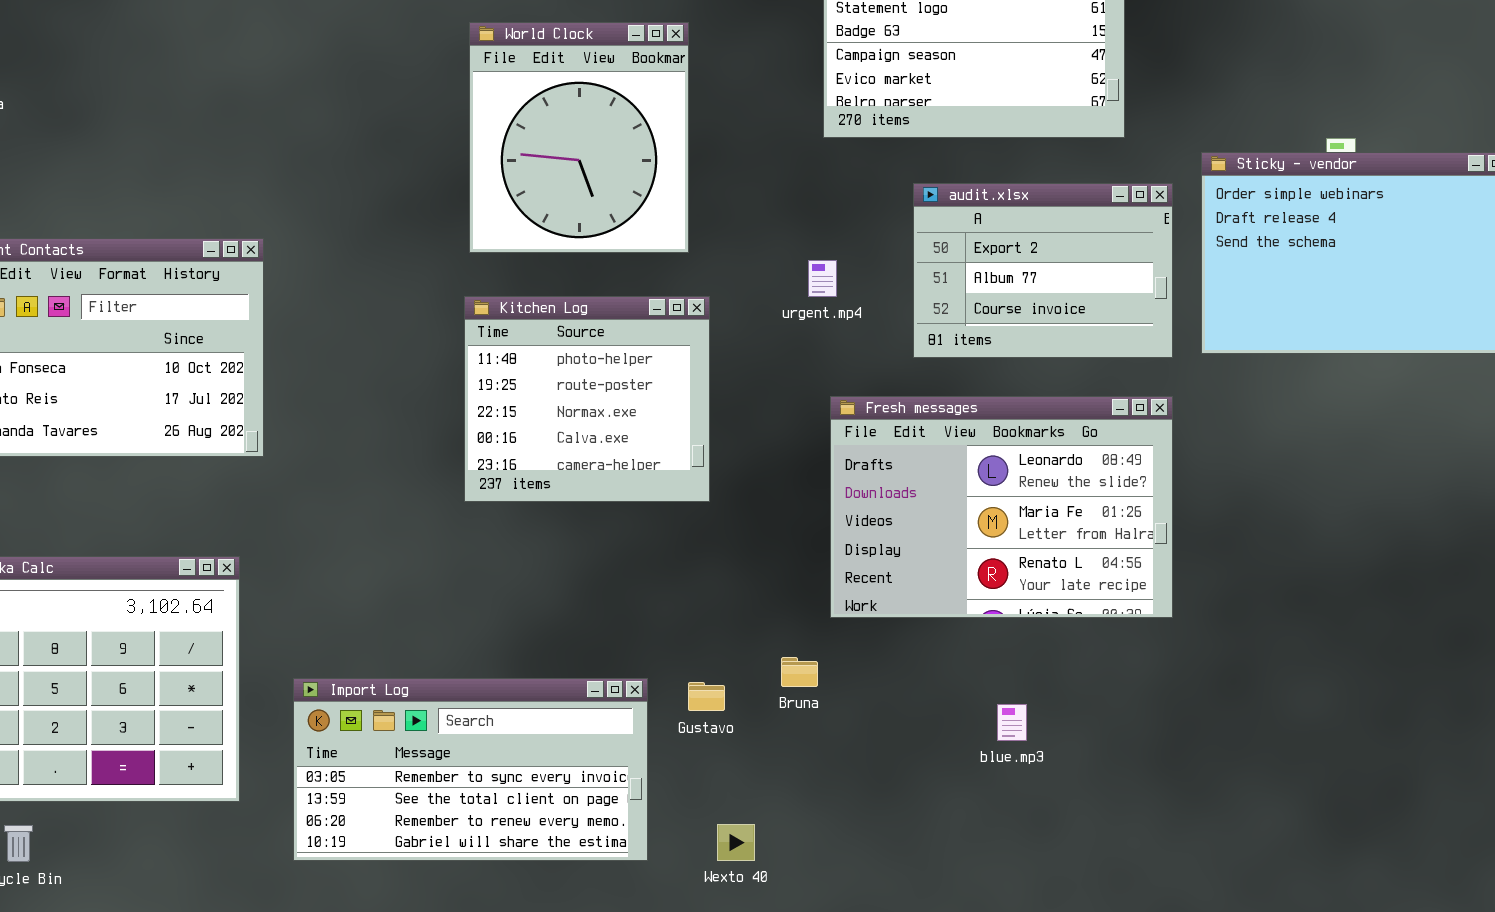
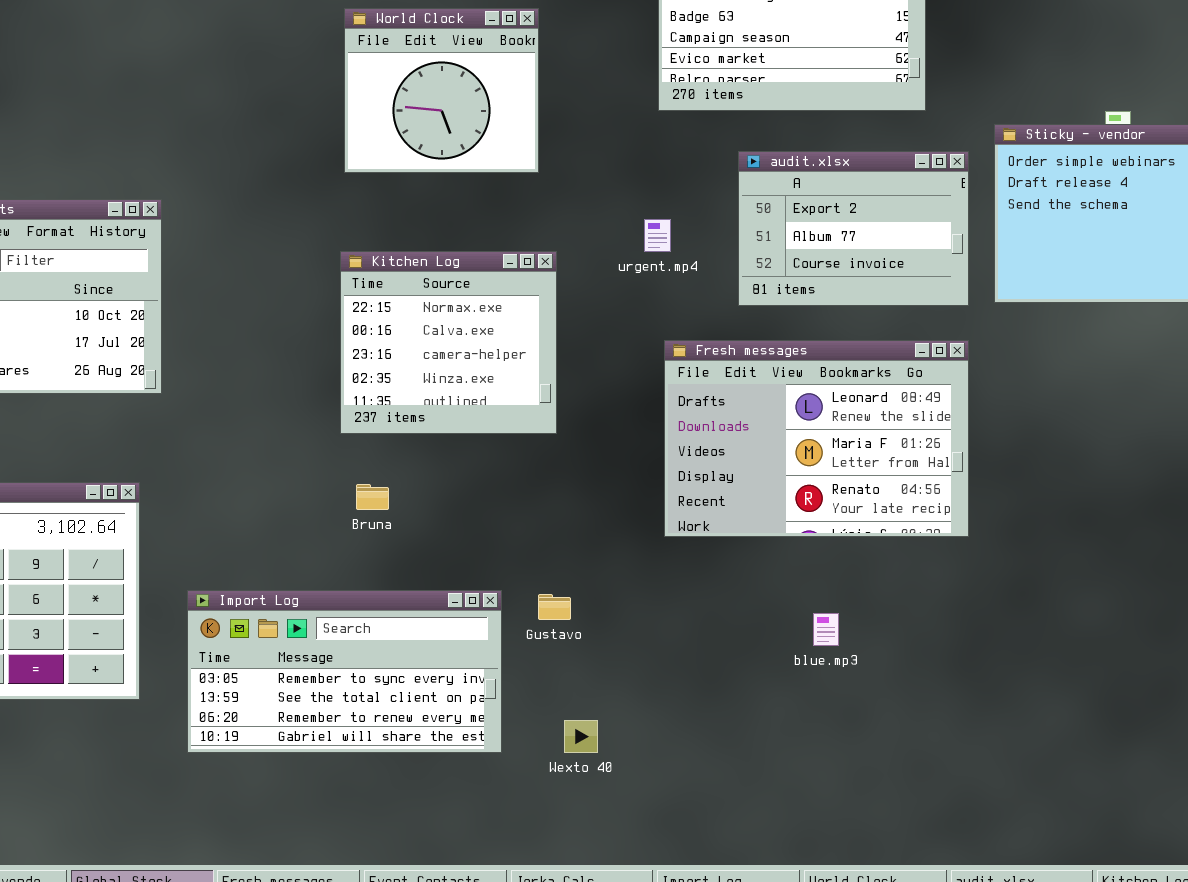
World Clock: [469,22,689,253] -> [344,8,539,173], resized
Kitchen Log: [464,296,710,502] -> [340,251,557,434], scrolled down 2 rows
Bruna: [781,657,818,687] -> [356,484,389,510], moved

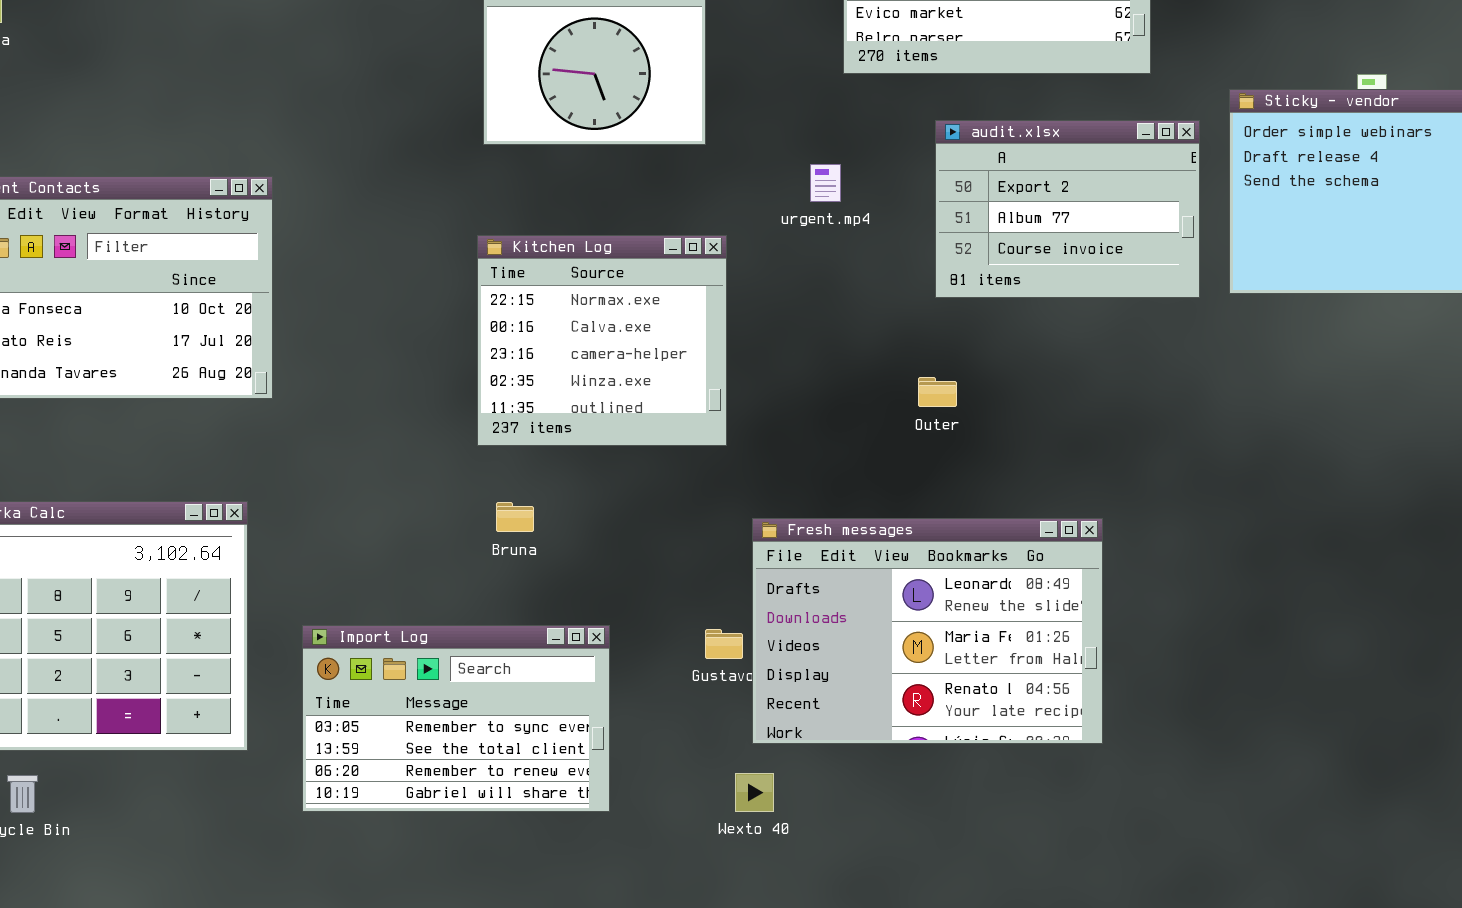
urgent.mp4: [644,219,671,252] -> [810,164,841,202], moved
Fresh messages: [664,340,969,537] -> [752,518,1103,744], moved
Import Log: [187,590,502,753] -> [302,625,610,812], resized

